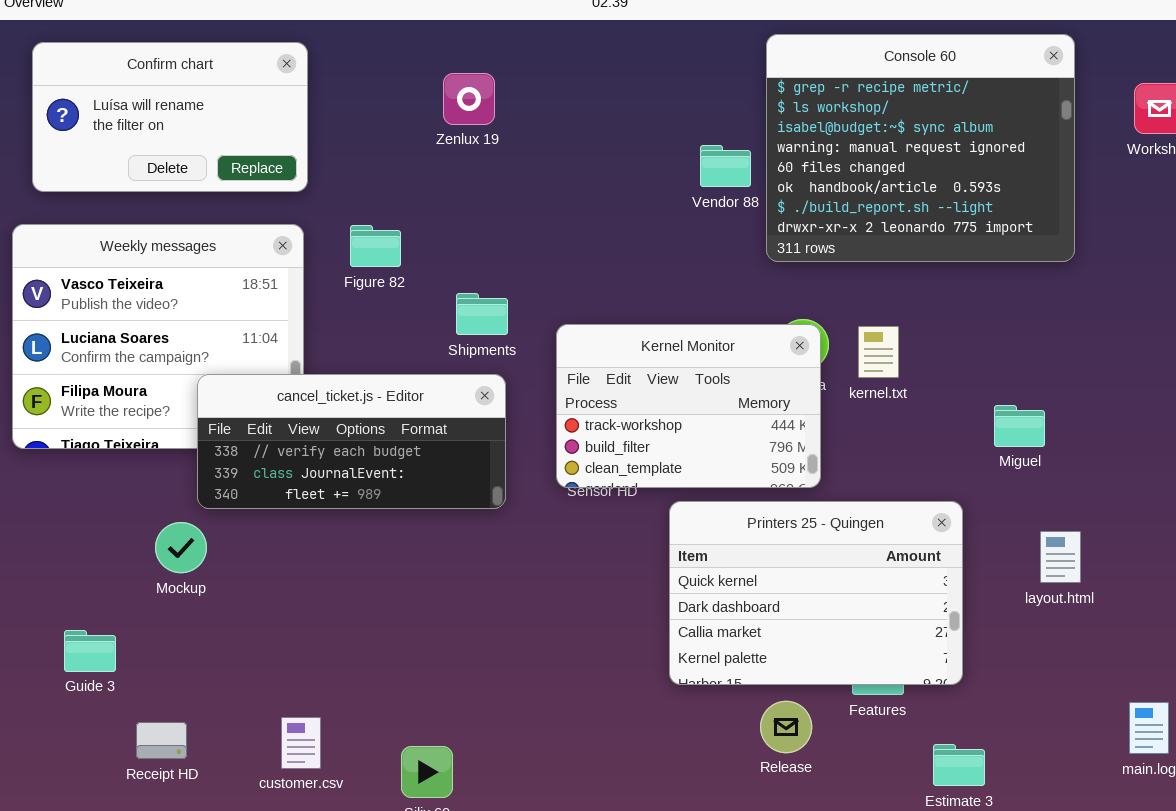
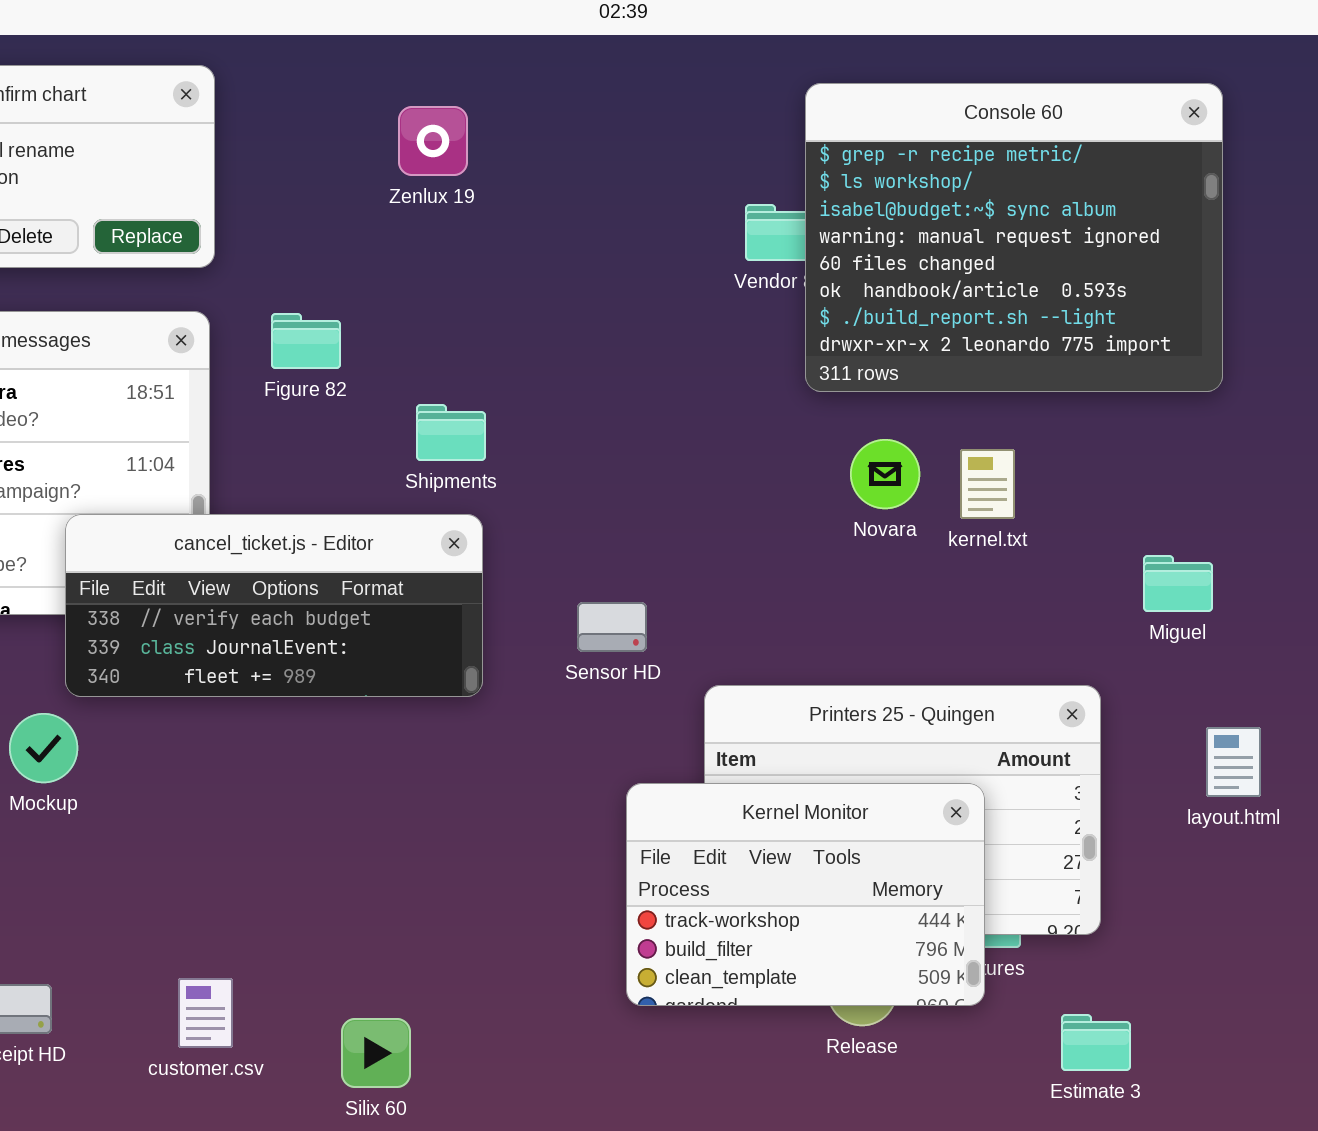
Console 60: [766,34,1075,262] -> [805,83,1223,392], moved
Kernel Monitor: [556,324,821,488] -> [626,783,985,1006], moved

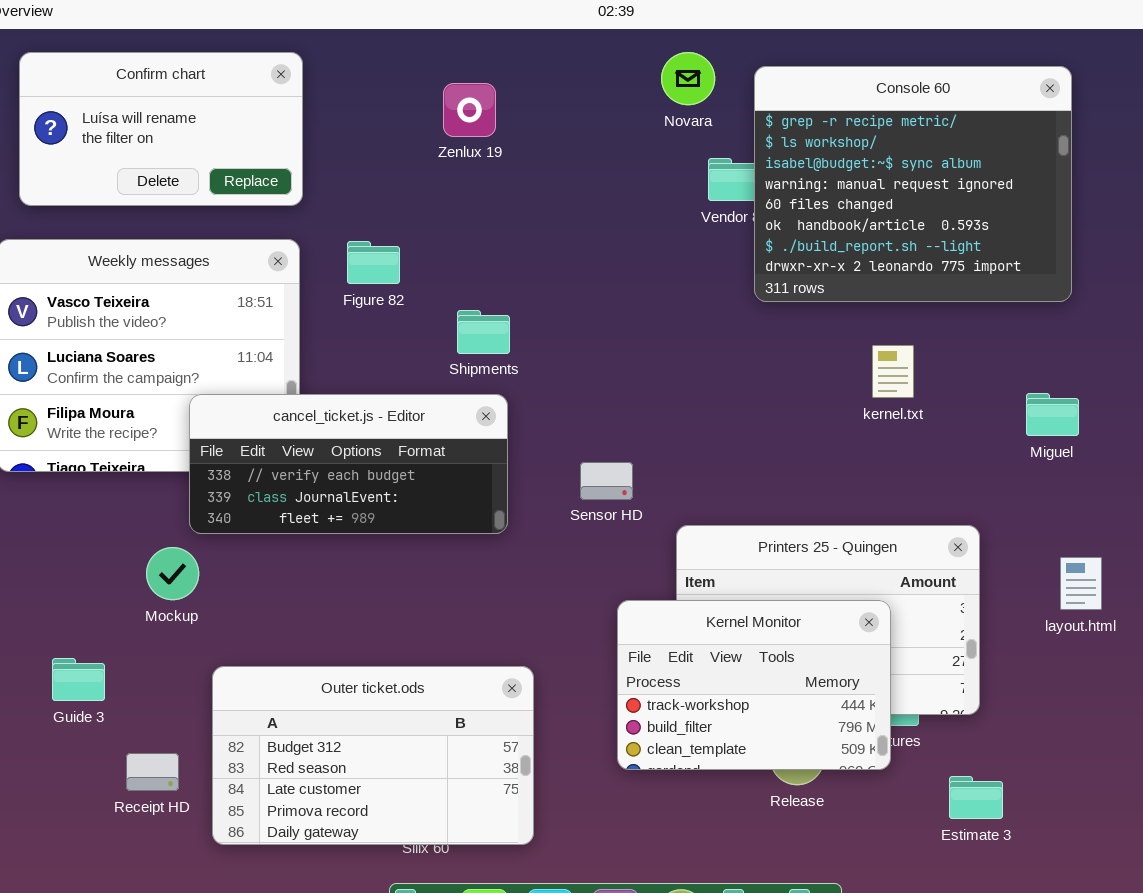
Novara: [850,439,920,509] -> [661,52,715,105], moved
Miguel: [1143,555,1213,612] -> [1026,393,1079,436], moved
Outer ticket.ods: none -> [212,666,534,845], opened

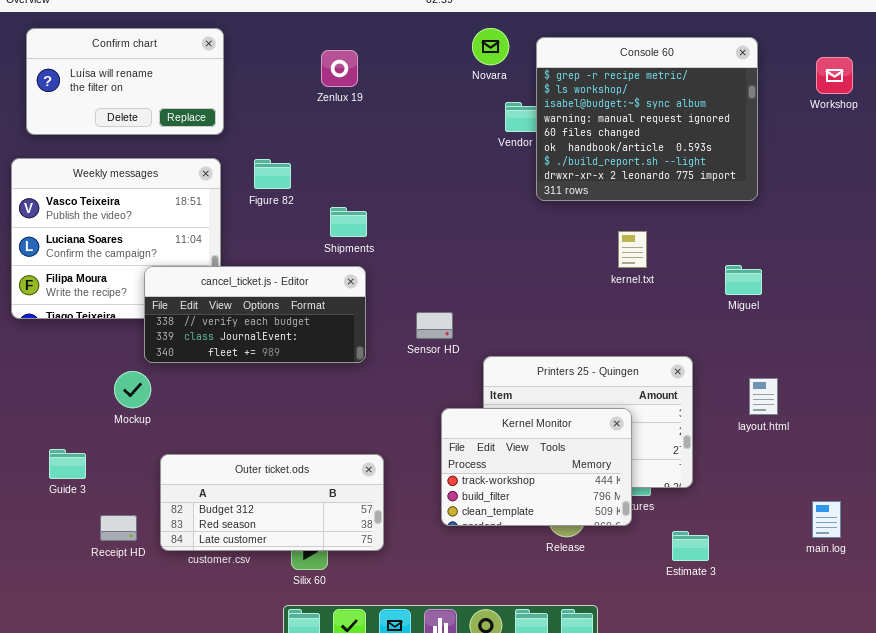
Outer ticket.ods: [212,666,534,845] -> [160,454,384,551], resized

